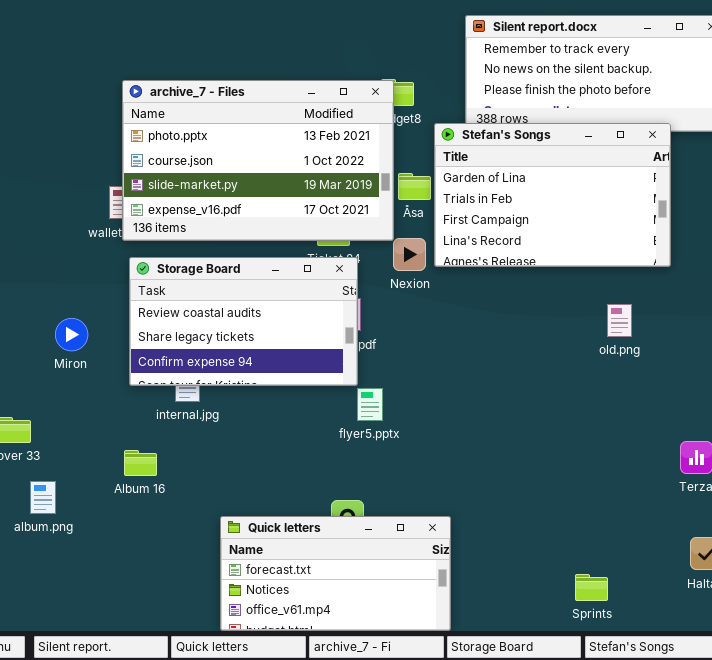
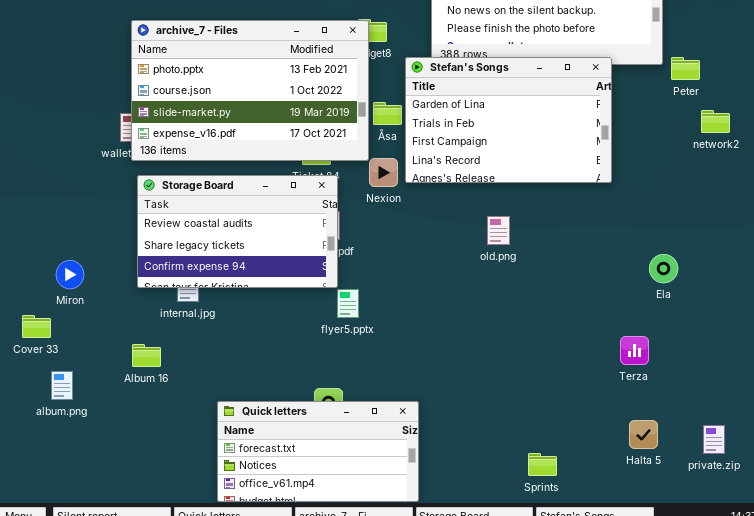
old.png: [607,304,632,337] -> [487,216,510,245], moved
Miron: [55,318,88,351] -> [56,260,84,289], moved

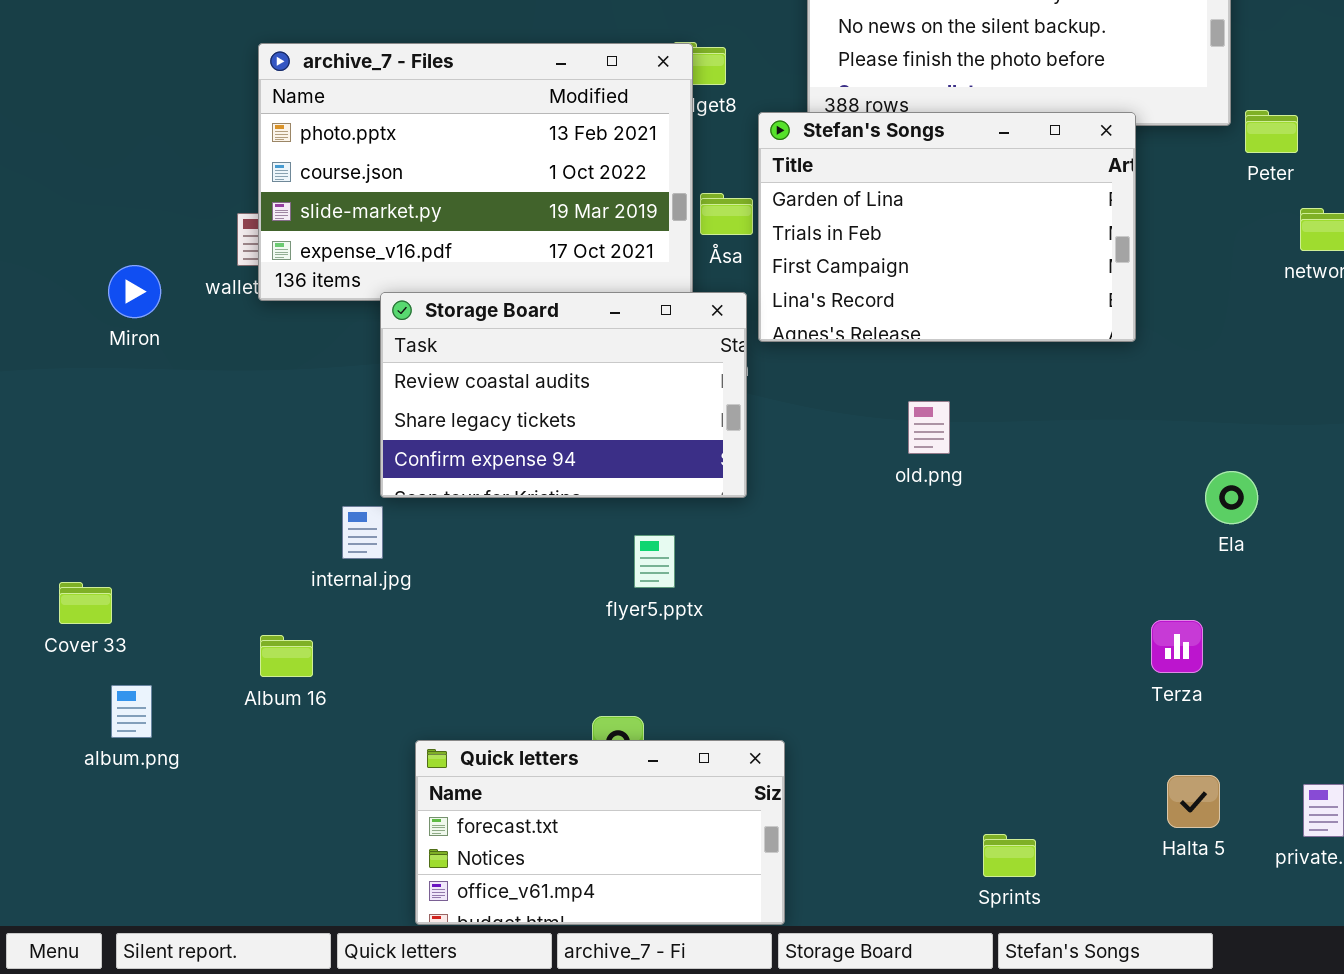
Storage Board: [137,175,338,288] -> [380,292,747,498], moved
Miron: [56,260,84,289] -> [108,265,161,318], moved

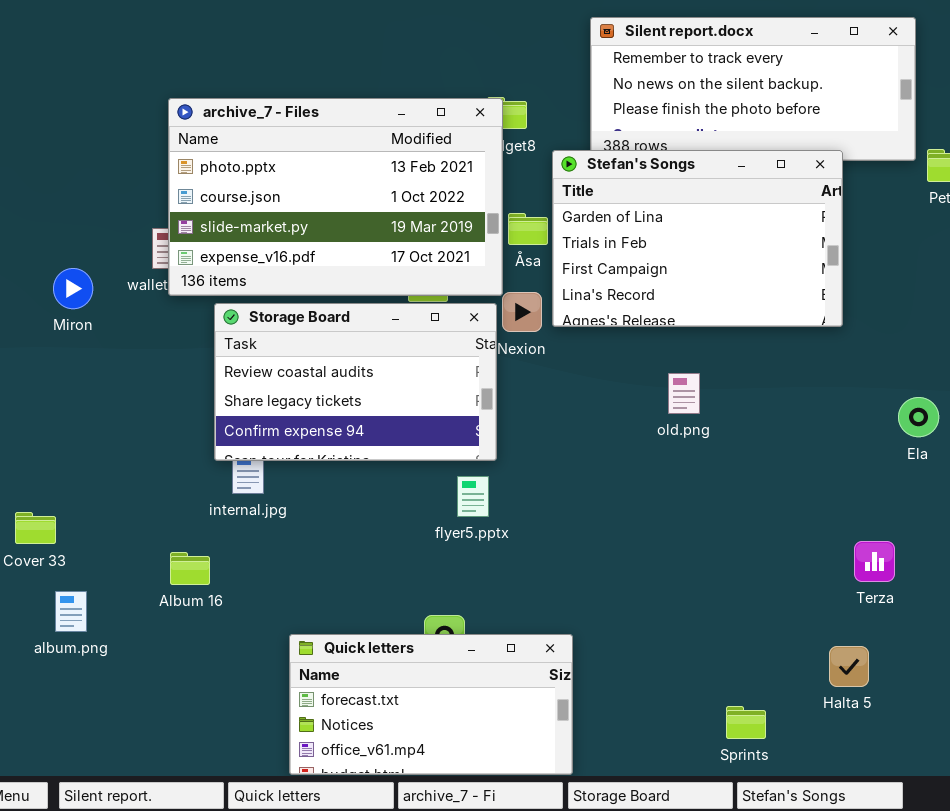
Storage Board: [380,292,747,498] -> [214,303,497,461], moved
Ela: [1205,471,1258,524] -> [898,397,939,437], moved
Halta 5: [1167,775,1220,828] -> [829,646,869,687], moved

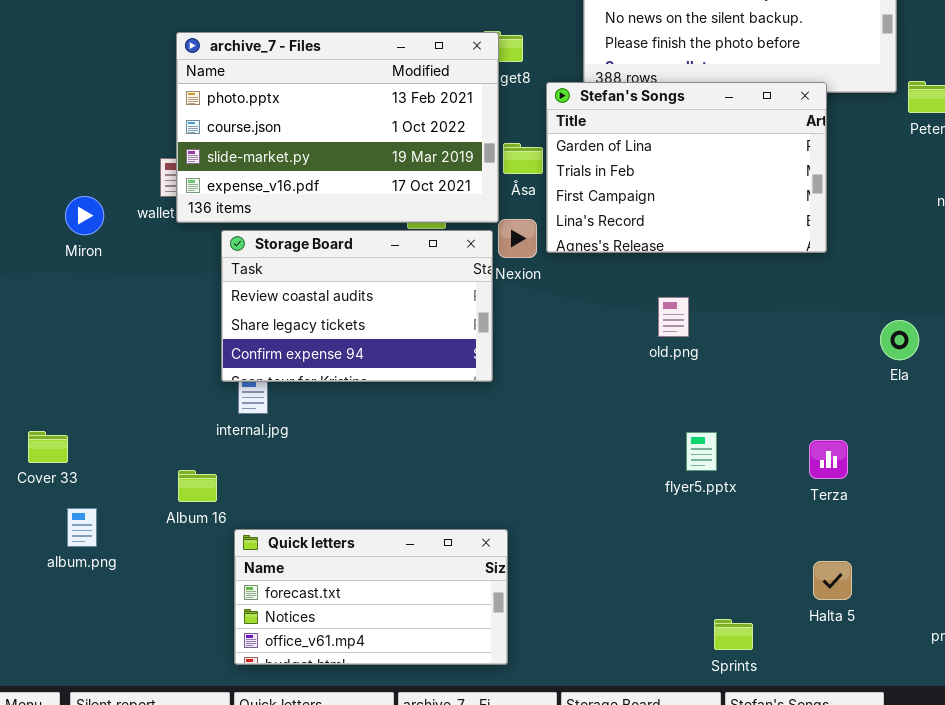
flyer5.pptx: [457,476,489,517] -> [686,432,717,471], moved
Terza: [854,541,895,582] -> [809,440,848,479], moved
Quick letters: [289,634,573,775] -> [234,529,508,665], moved

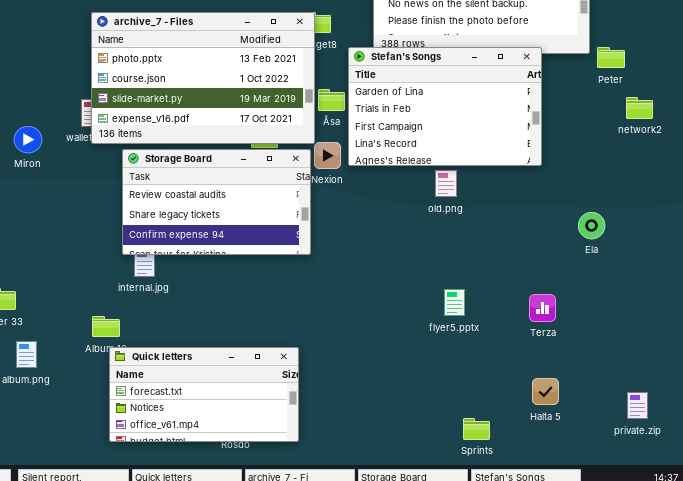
old.png: [658,297,689,337] -> [435,170,457,197], moved
Quick letters: [234,529,508,665] -> [109,347,299,442], moved

